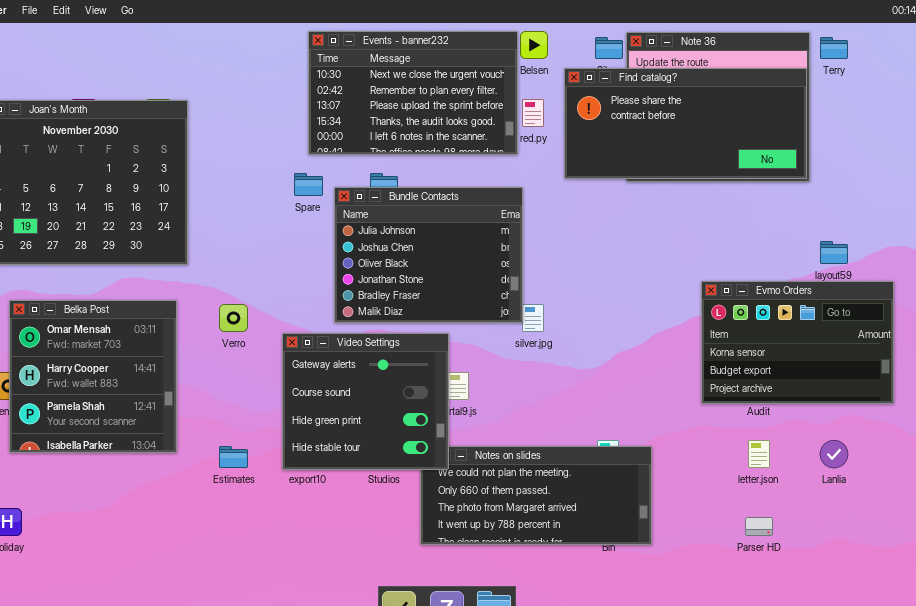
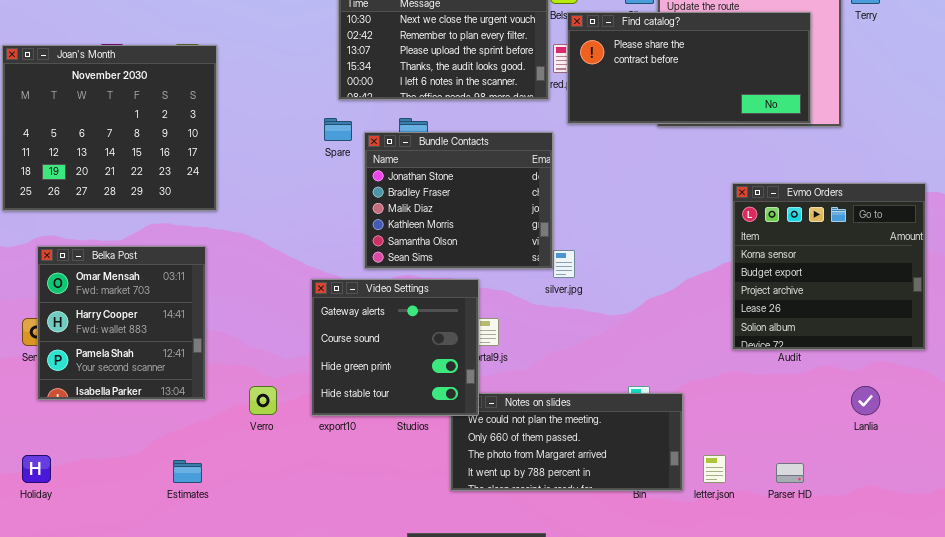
Find catalog?: [564,68,807,179] -> [567,12,811,124], moved
Bundle Contacts: [334,187,523,323] -> [364,132,553,269], scrolled down 3 rows
Evmo Orders: [701,281,894,404] -> [732,183,926,350], resized
Verro: [219,304,248,332] -> [249,386,277,415], moved
letter.json: [748,440,770,468] -> [703,455,726,483], moved
Estimates: [219,446,248,468] -> [173,460,202,483], moved

